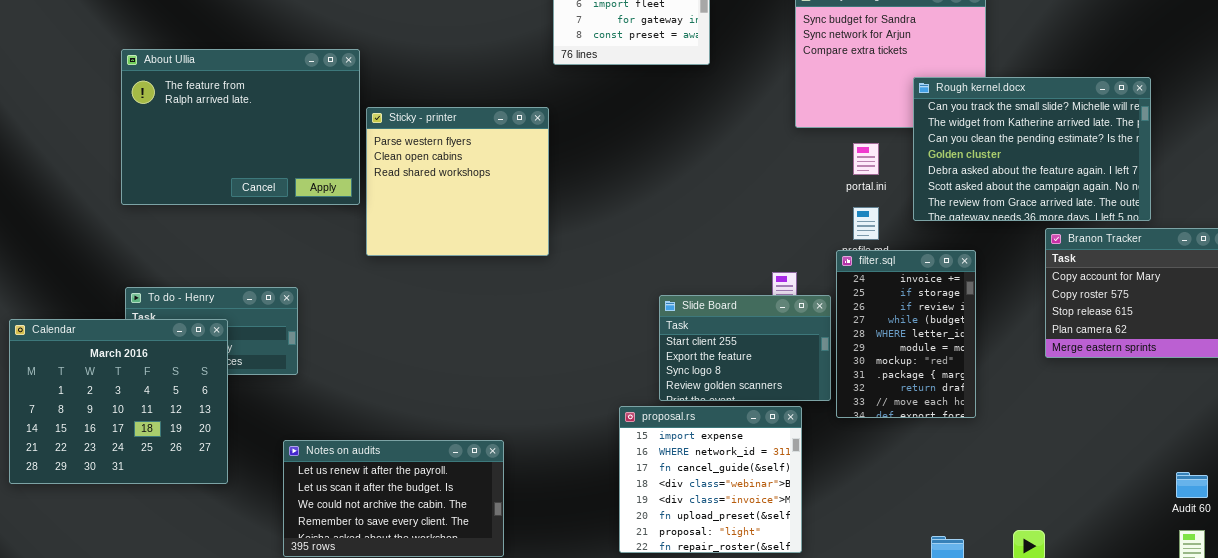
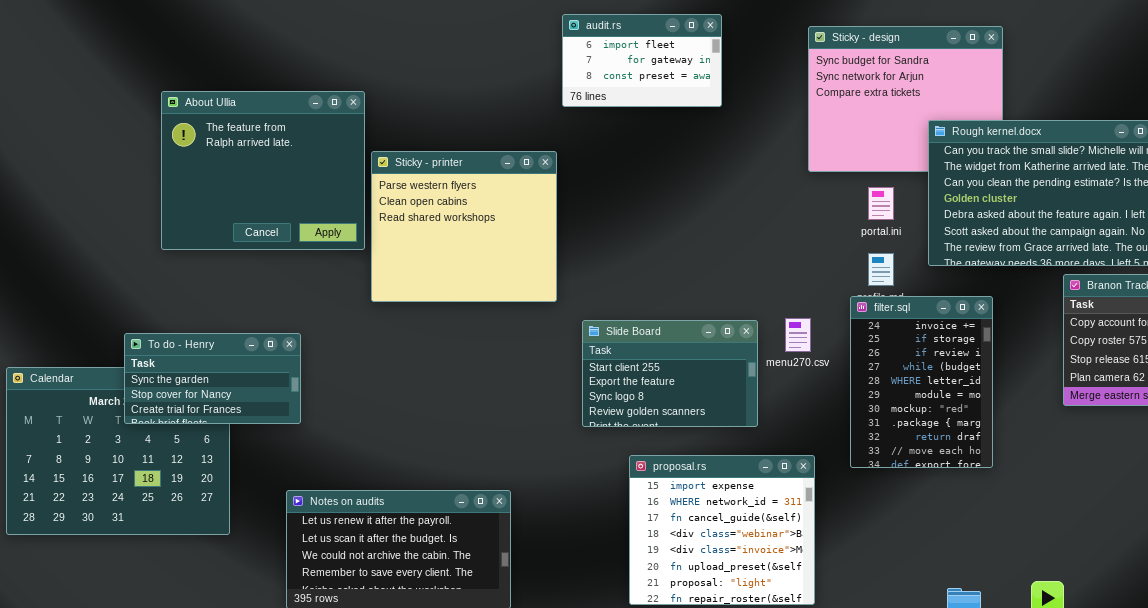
About Ullia: [121,49,360,205] -> [161,91,365,250], resized
To do - Henry: [125,287,298,375] -> [124,333,301,424], raised
Slide Board: [659,295,831,401] -> [582,320,758,427], moved

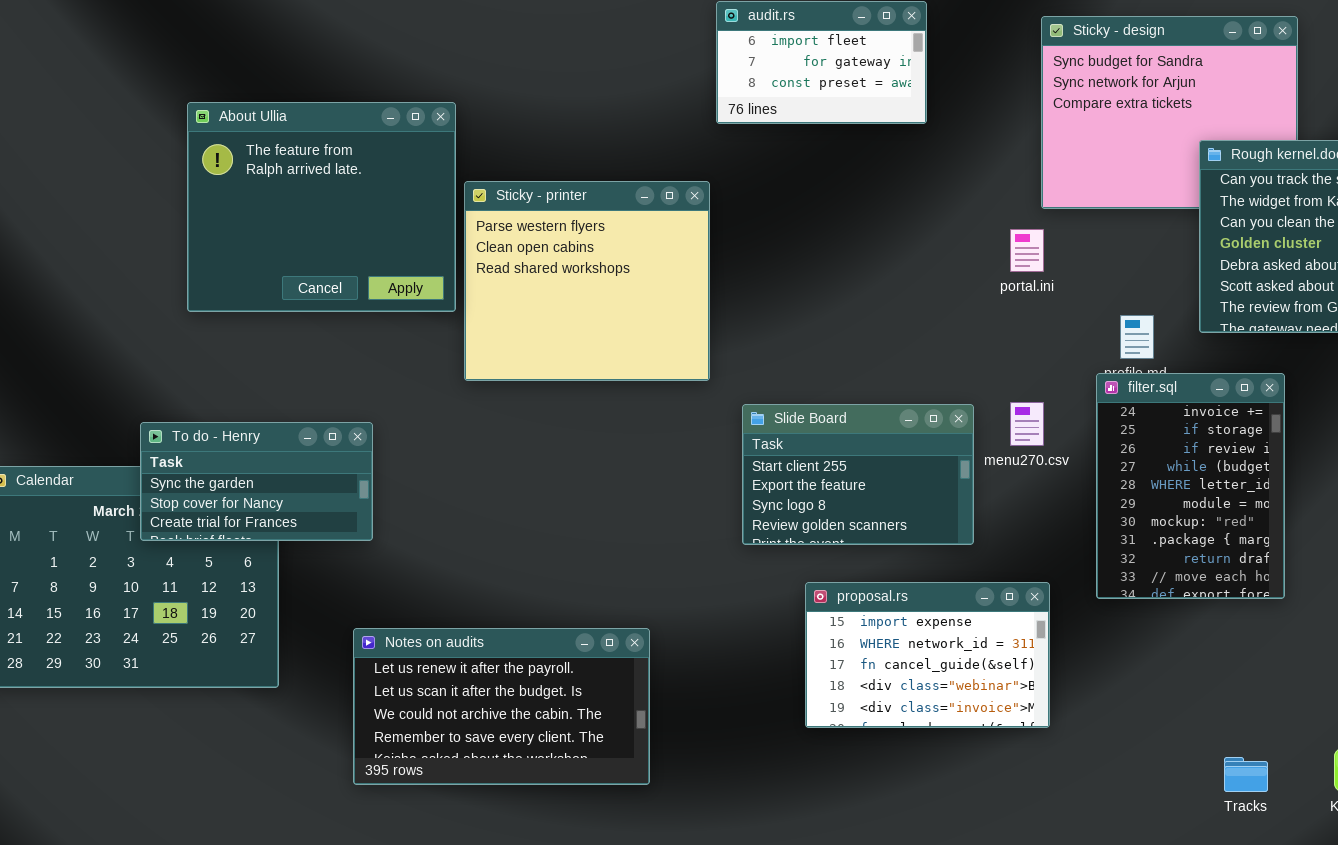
portal.ini: [868,187,894,220] -> [1010,229,1044,272], moved
proposal.rs: [629,455,815,605] -> [805,582,1050,728], resized

